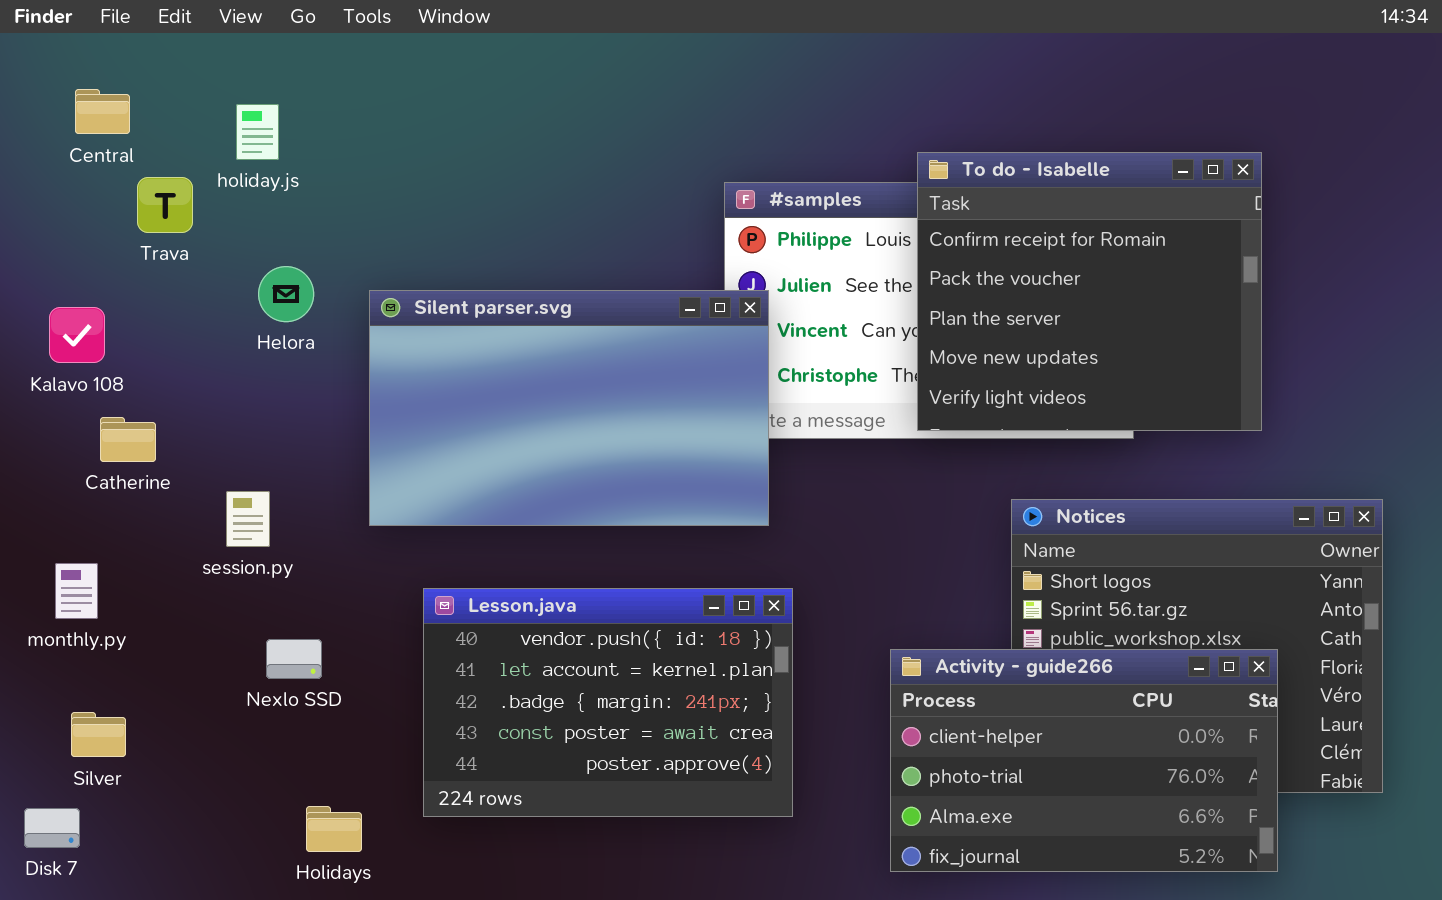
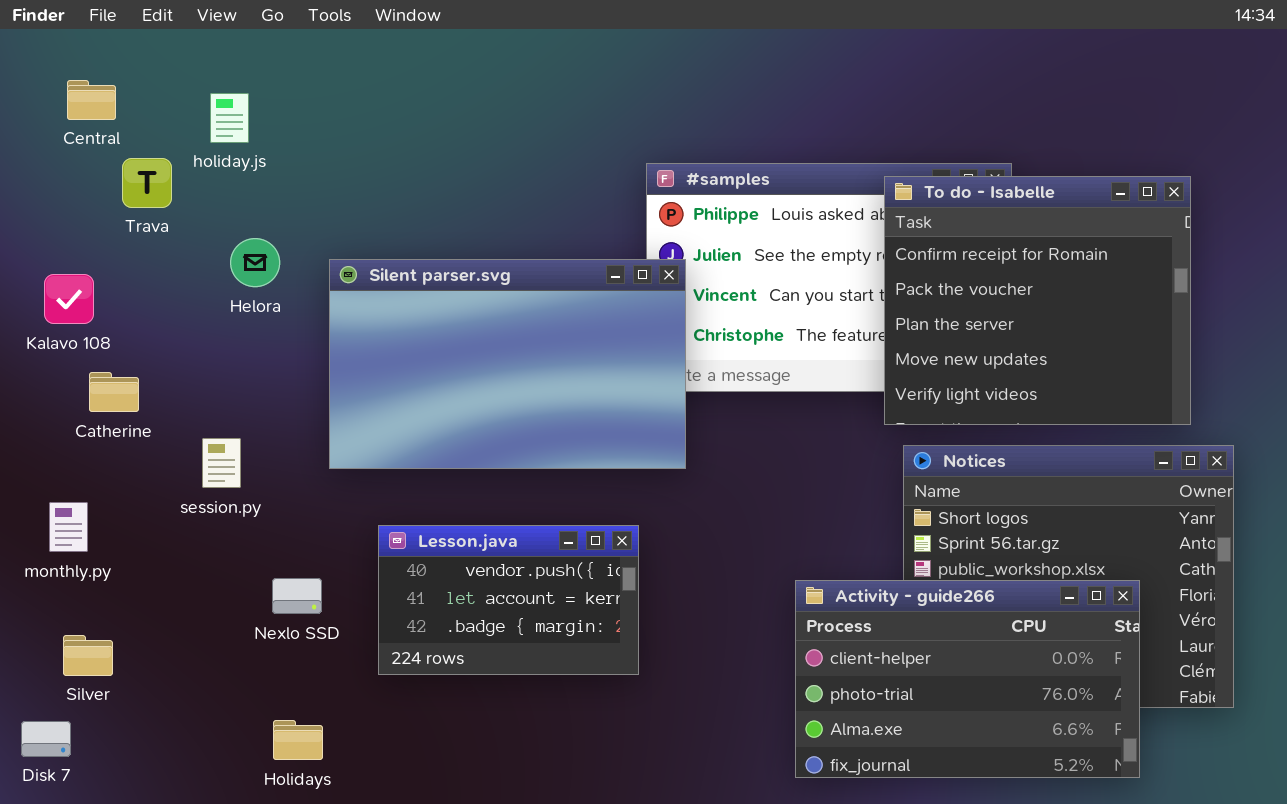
To do - Isabelle: [917,152,1262,431] -> [884,176,1191,425], moved
Lesson.java: [423,588,793,817] -> [378,525,639,675], resized
Nexlo SSD: [266,639,322,679] -> [272,578,322,614], moved

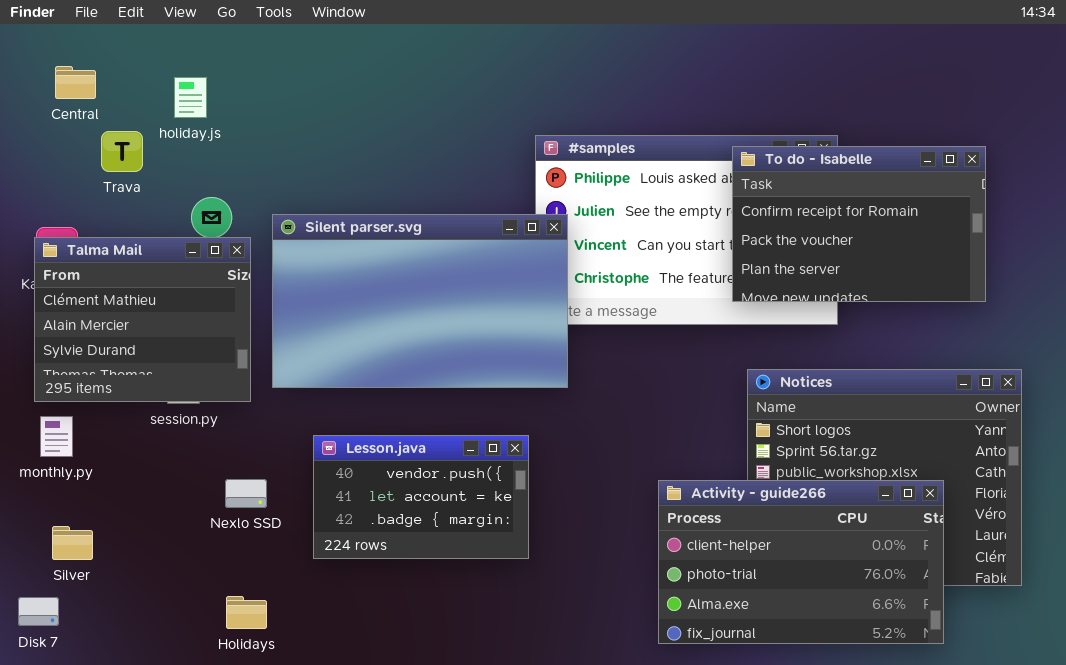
To do - Isabelle: [884,176,1191,425] -> [732,146,986,302], resized
Talma Mail: none -> [34,237,251,402], opened

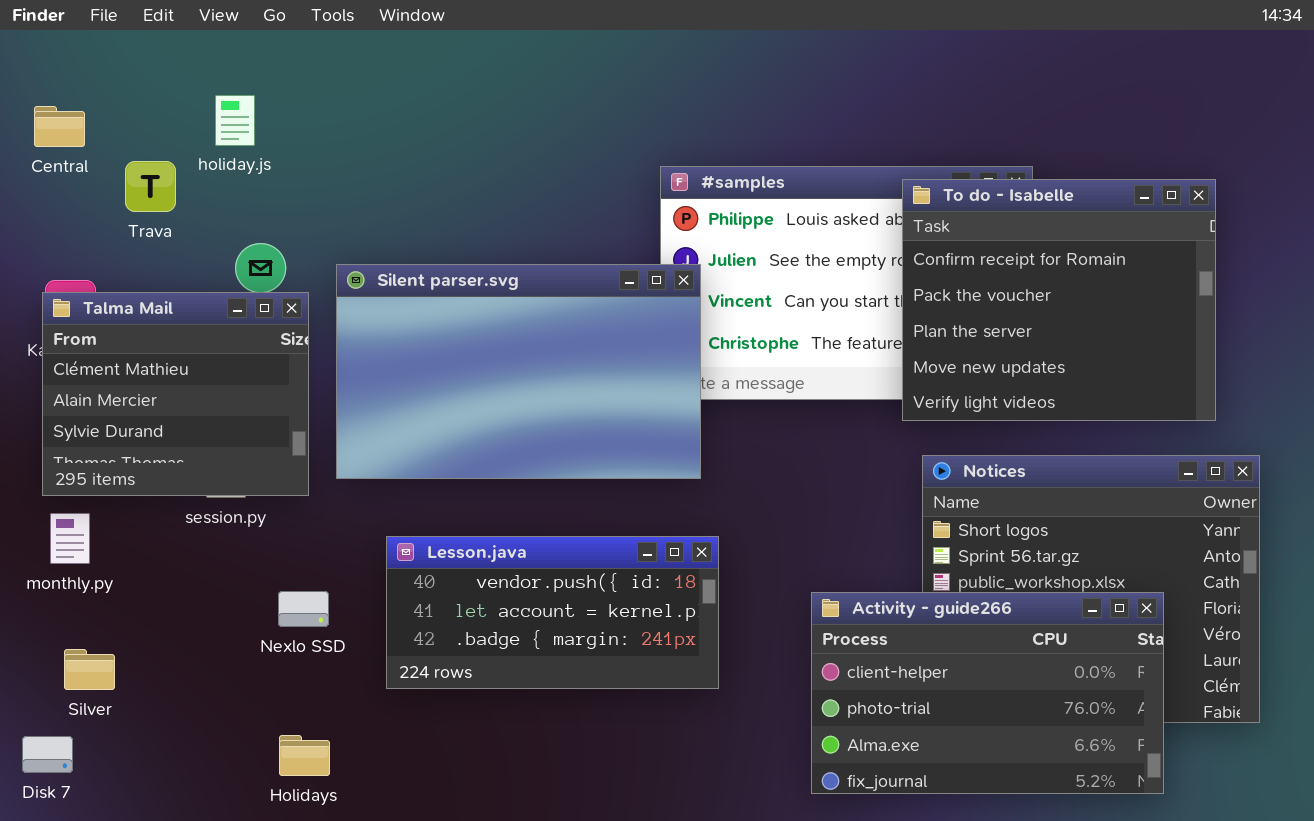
Central: [55,66,96,99] -> [34,106,85,147], moved
To do - Isabelle: [732,146,986,302] -> [902,179,1216,421], resized
Lesson.java: [313,435,529,559] -> [386,536,719,689], resized

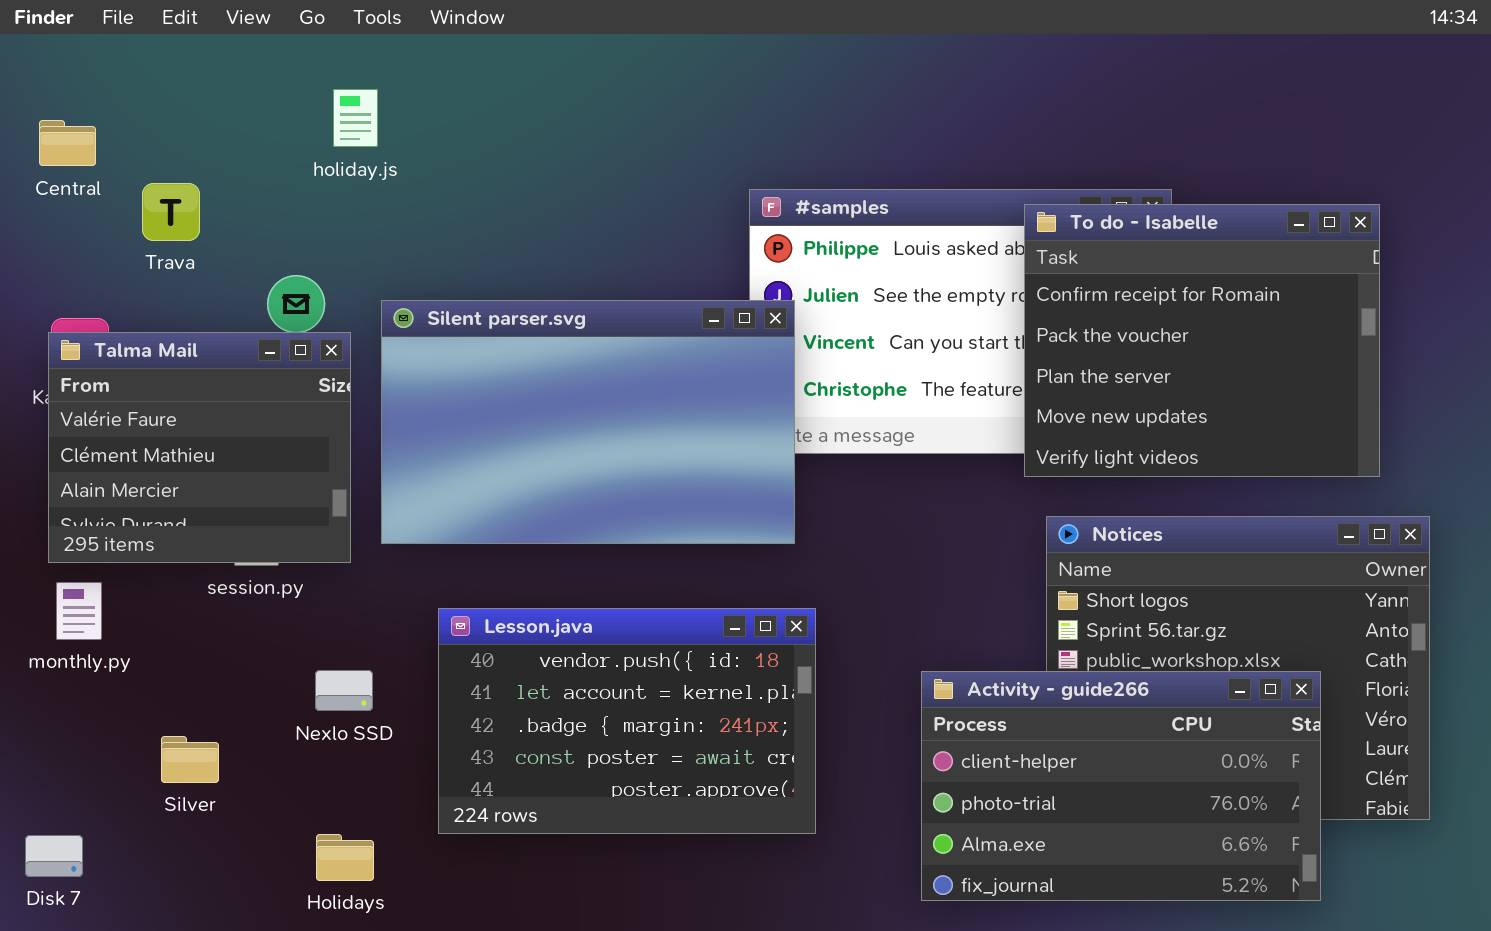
holiday.js: [215,95,255,146] -> [333,89,378,147], moved
Talma Mail: [42,292,309,496] -> [48,332,351,563], scrolled up 1 row
Lesson.java: [386,536,719,689] -> [438,608,816,834], resized
Silver: [64,649,115,690] -> [161,736,219,783], moved

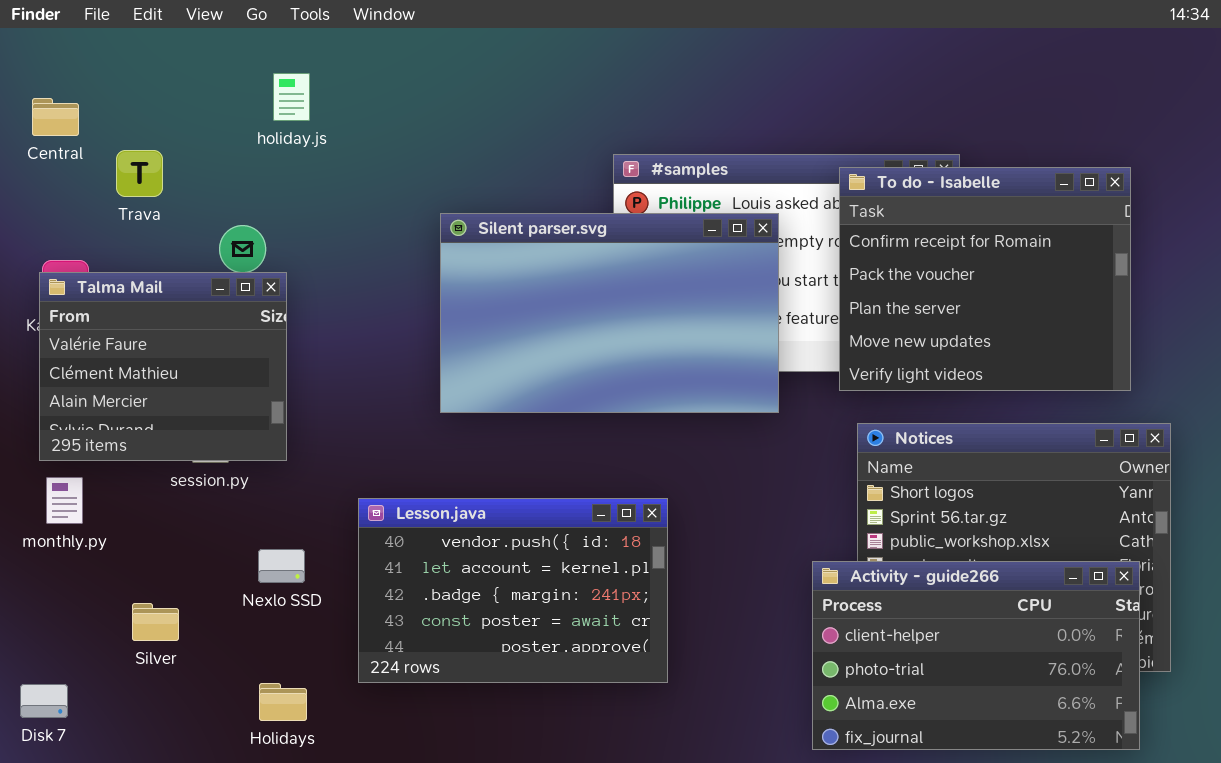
Silent parser.svg: [381,300,795,544] -> [440,213,779,413], moved
Activity - guide266: [921,671,1321,901] -> [812,561,1140,750], moved

